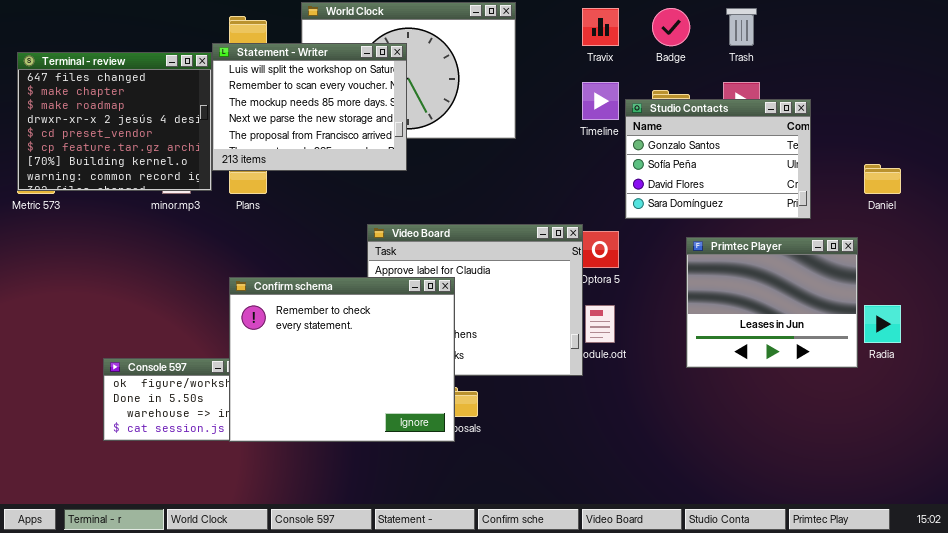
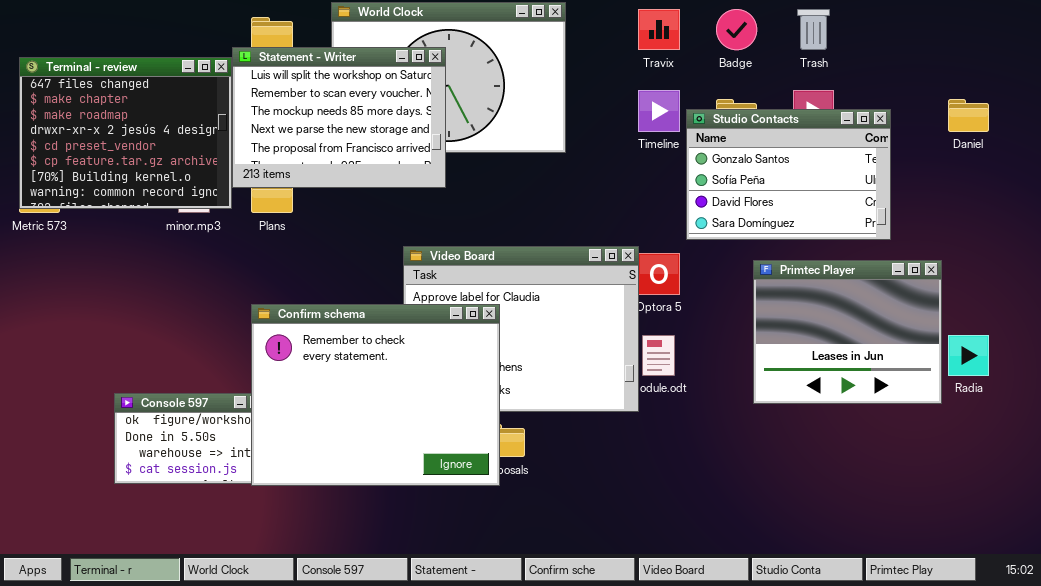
Daniel: [864,164,901,194] -> [948,99,989,132], moved

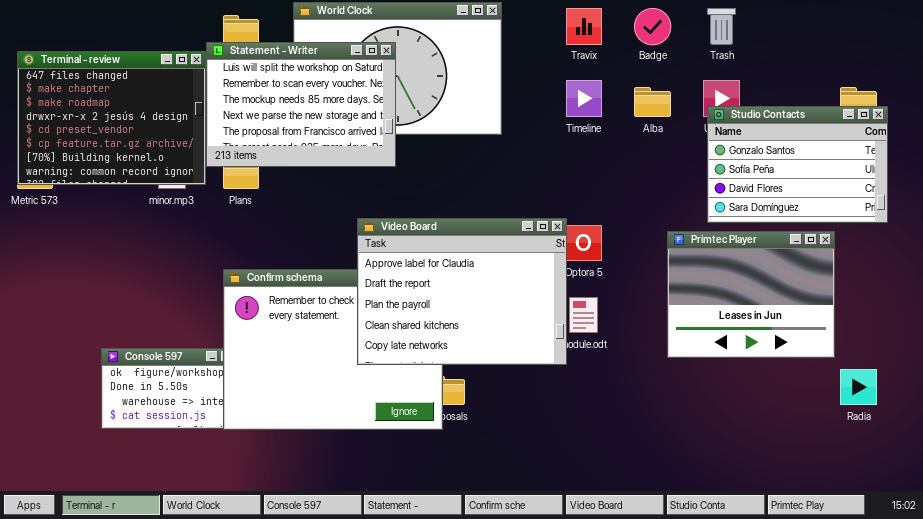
Studio Contacts: [686,109,891,240] -> [707,106,888,223], moved
Video Board: [403,246,639,412] -> [357,218,567,365], raised
Radia: [948,335,989,376] -> [840,369,877,405], moved

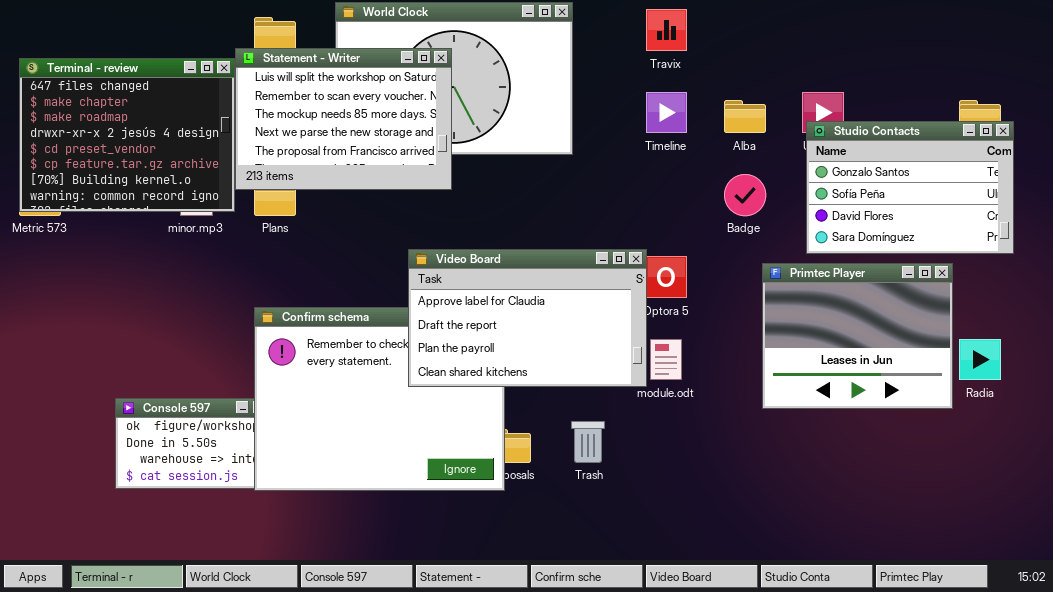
Badge: [634,8,671,45] -> [724,174,766,216], moved
Trash: [707,8,736,45] -> [571,421,605,463], moved
Video Board: [357,218,567,365] -> [408,249,647,387], resized
Radia: [840,369,877,405] -> [959,339,1001,380], moved

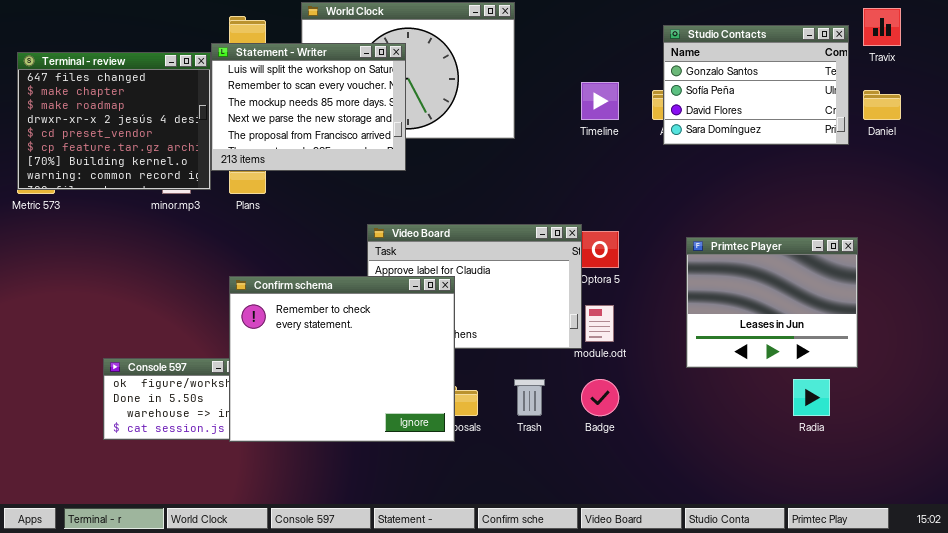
Travix: [646,9,687,51] -> [863,8,901,46], moved
Studio Contacts: [806,121,1014,254] -> [663,25,849,145], moved
Badge: [724,174,766,216] -> [581,379,619,416], moved
Confirm schema: [254,307,505,491] -> [229,276,455,442], raised
Radia: [959,339,1001,380] -> [793,379,830,416], moved

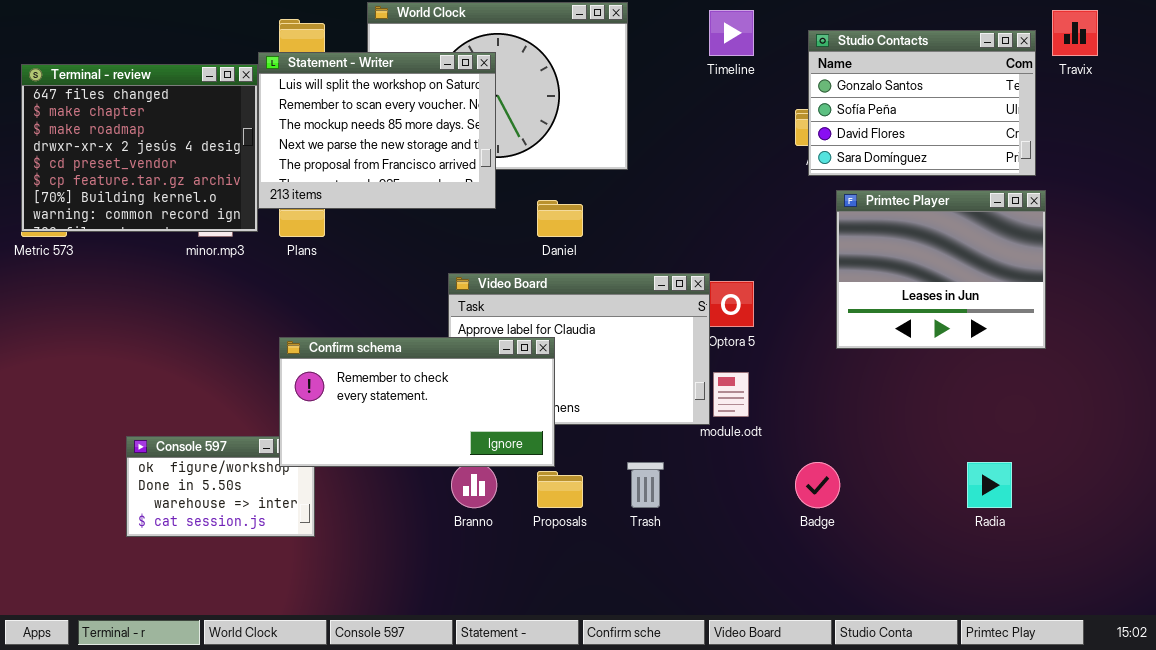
Timeline: [581,82,619,120] -> [709,10,754,56], moved
Daniel: [863,90,901,120] -> [537,200,583,237], moved
Primtec Player: [686,237,858,368] -> [836,190,1046,349], moved
Confirm schema: [229,276,455,442] -> [279,337,555,467], resized
Badge: [581,379,619,416] -> [795,462,840,508], moved

